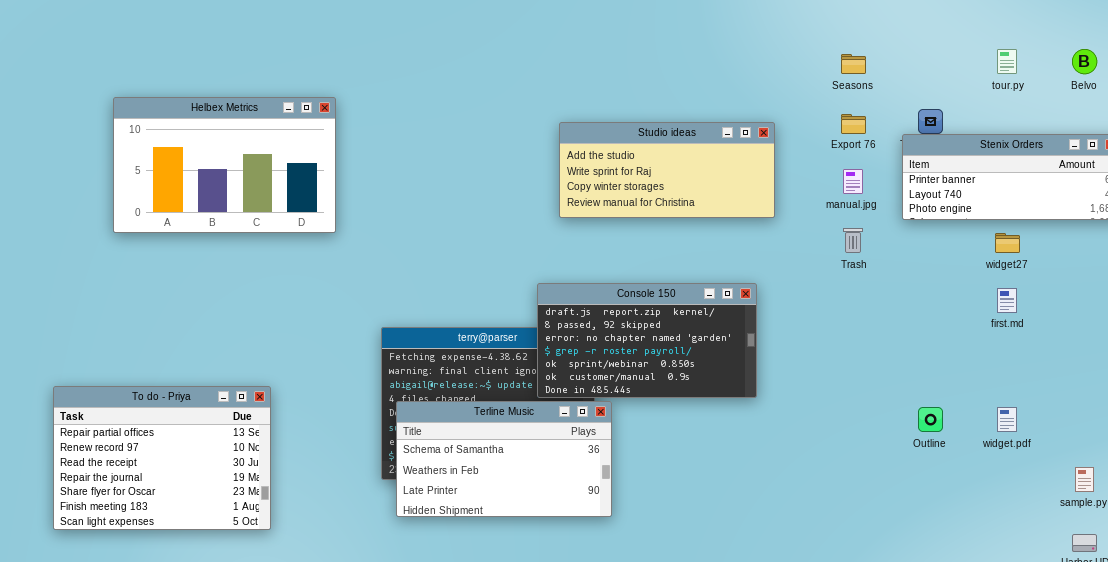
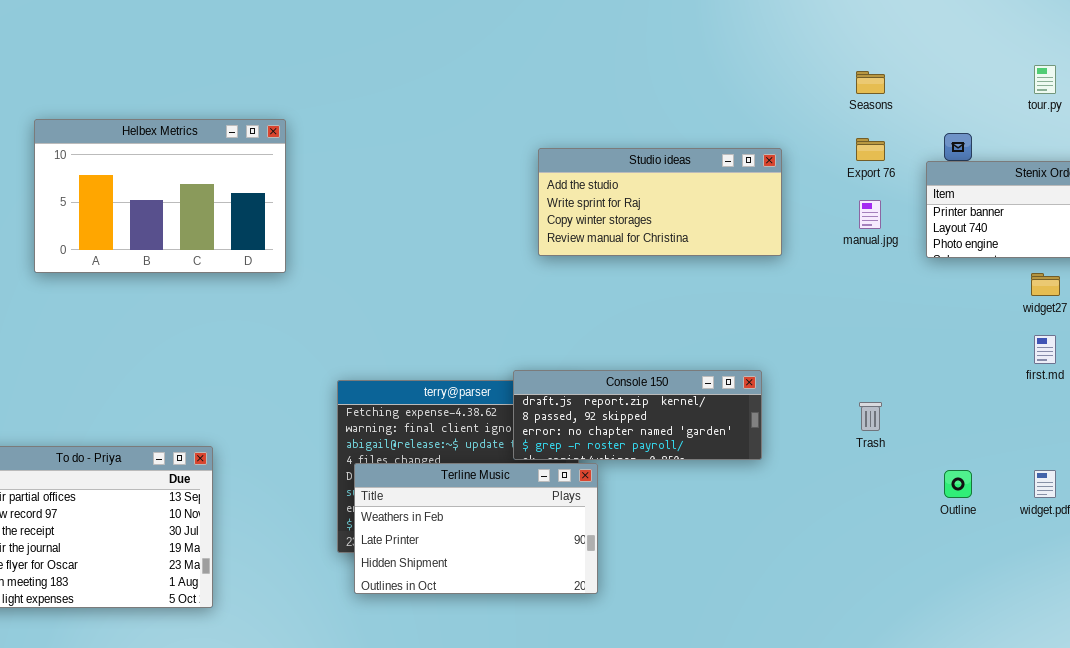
Trash: [843,228,863,253] -> [859,402,882,431], moved
Console 150: [537,283,757,398] -> [513,370,762,460], resized
Terline Music: [396,401,612,517] -> [354,463,598,594], scrolled down 1 row

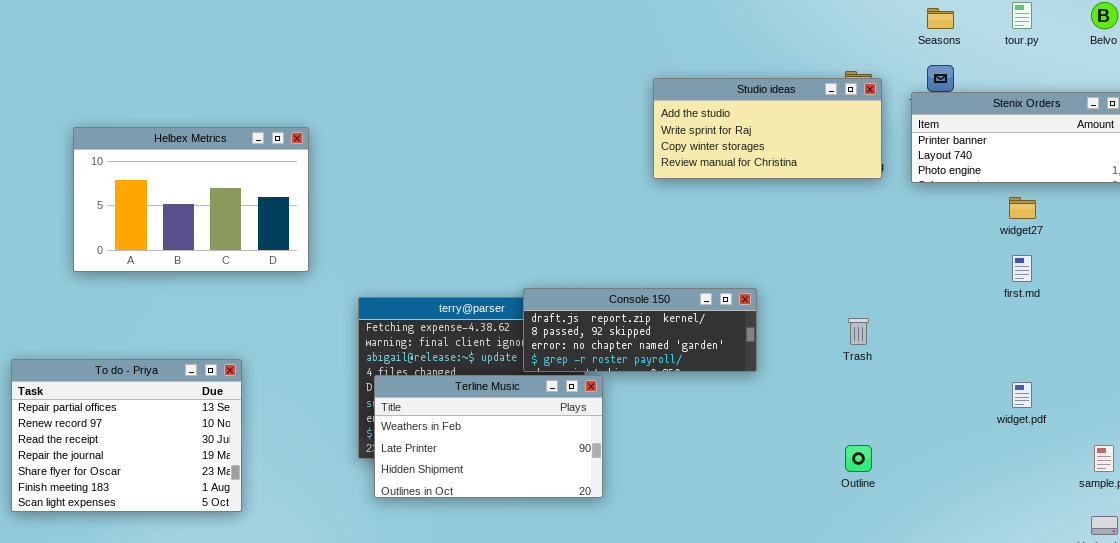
Seasons: [856,71,885,94] -> [927,8,954,29], moved
Helbex Metrics: [34,119,286,273] -> [73,127,309,272], moved
Studio ideas: [538,148,782,256] -> [653,78,882,179], moved
Outline: [944,470,972,498] -> [845,445,872,472], moved

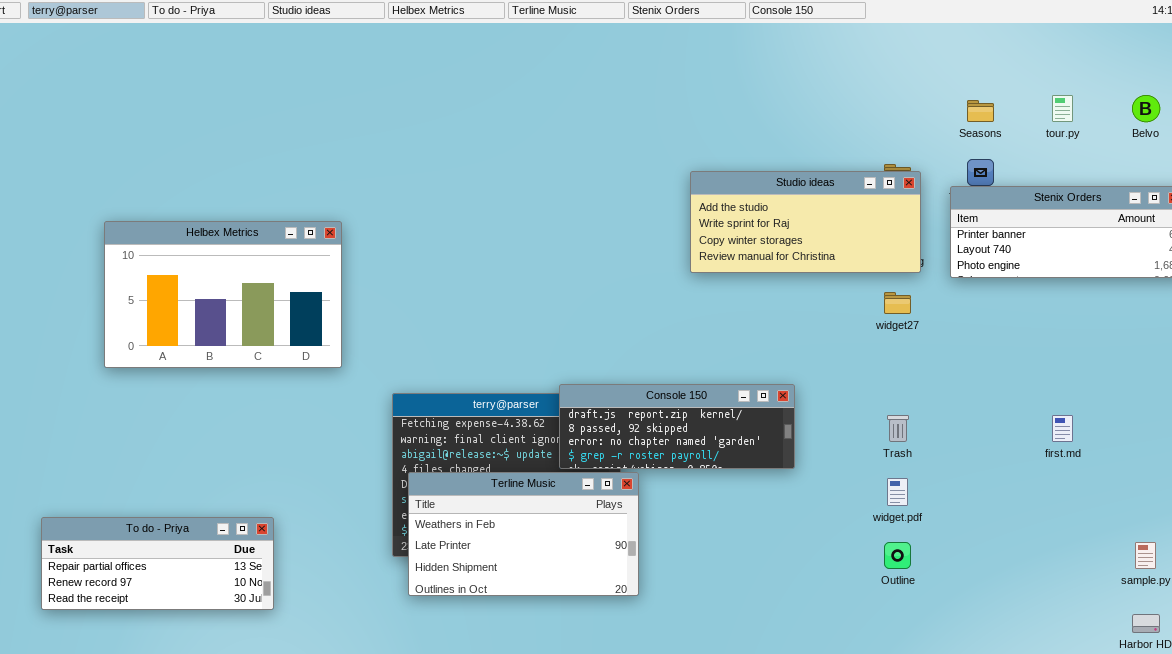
widget27: [1009,197,1036,219] -> [884,292,911,314], moved
first.md: [1012,255,1032,282] -> [1052,415,1073,442], moved
To do - Priya: [11,359,242,512] -> [41,517,274,610], resized
widget.pdf: [1012,382,1032,408] -> [887,478,908,506], moved

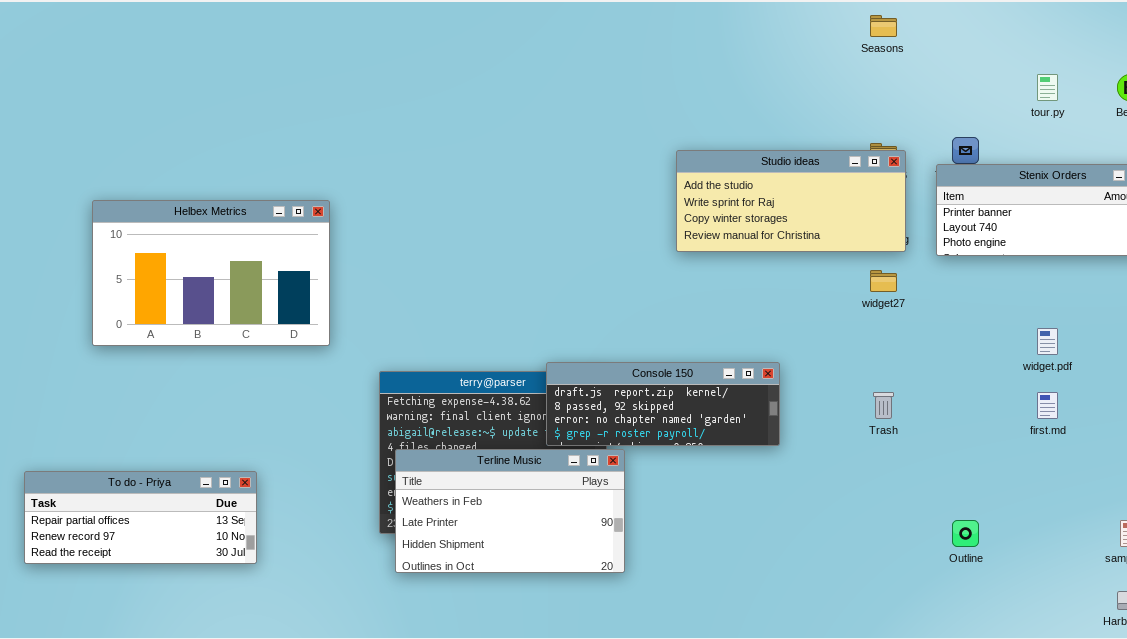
Seasons: [967,100,994,122] -> [870,15,897,37], moved
widget.pdf: [887,478,908,506] -> [1037,328,1058,355], moved
To do - Priya: [41,517,274,610] -> [24,471,257,564], moved
Outline: [884,542,911,569] -> [952,520,979,547], moved

